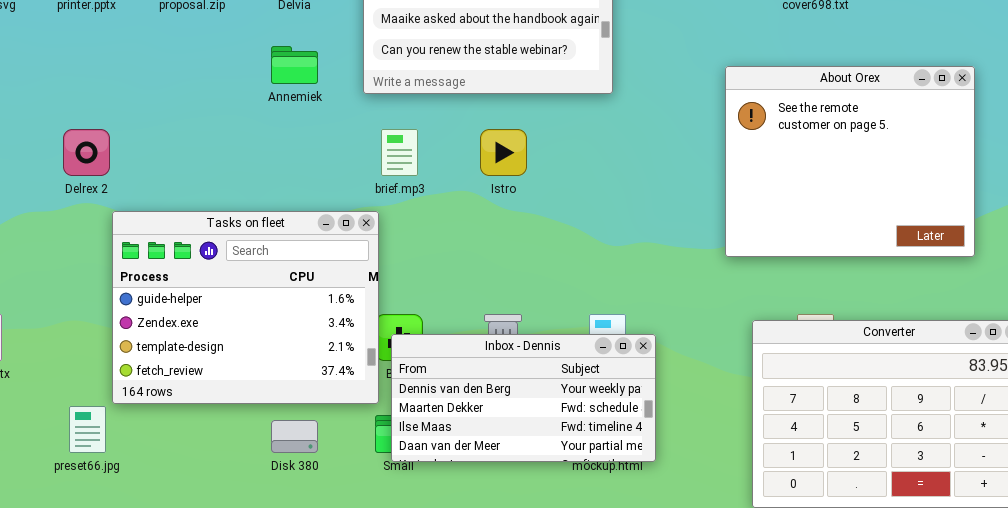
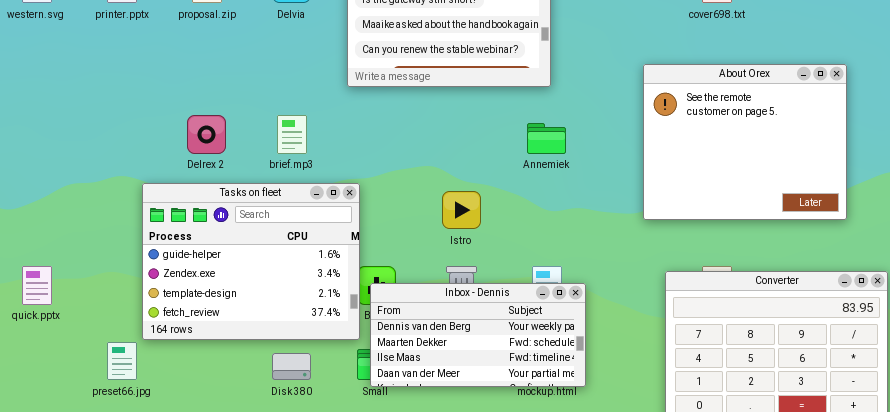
Annemiek: [271,46,318,84] -> [527,123,566,154], moved
Delrex 2: [63,129,110,176] -> [187,115,226,154], moved
brief.mp3: [381,129,418,176] -> [277,115,307,154], moved
Istro: [480,129,527,176] -> [442,191,481,229], moved

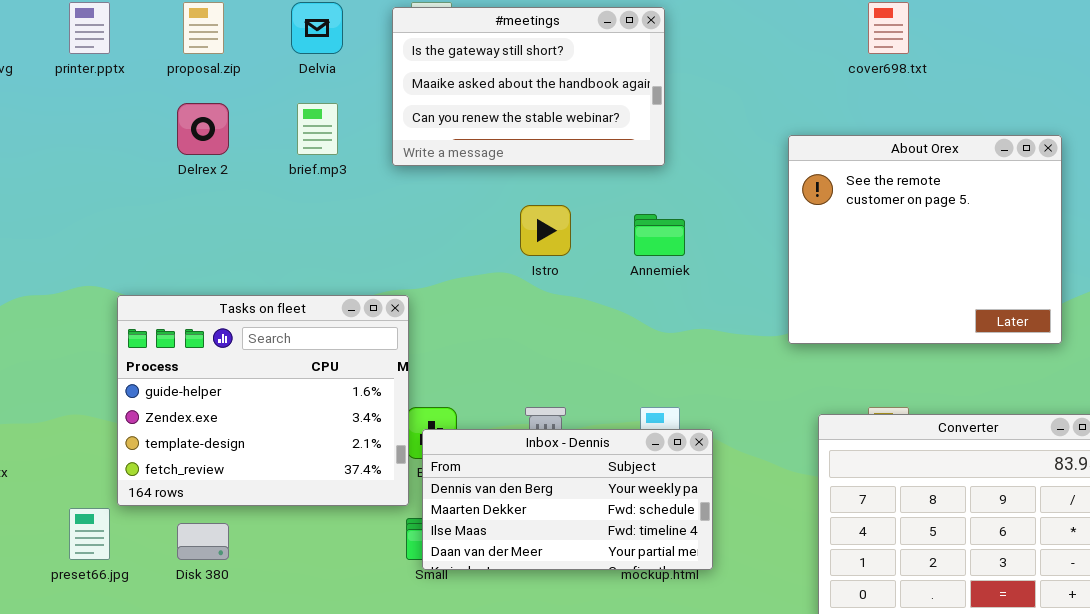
Delrex 2: [187,115,226,154] -> [177,103,229,155], moved
brief.mp3: [277,115,307,154] -> [297,103,338,155], moved
Istro: [442,191,481,229] -> [520,205,571,256], moved
Disk 380: [272,353,311,380] -> [177,523,229,560], moved

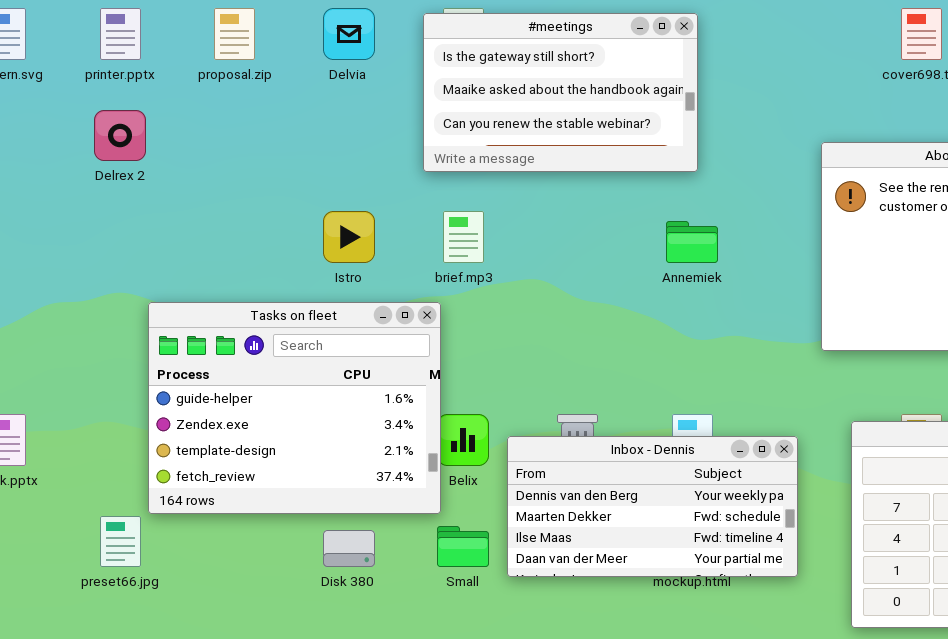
Delrex 2: [177,103,229,155] -> [94,110,146,161], moved
brief.mp3: [297,103,338,155] -> [443,211,484,263], moved
Istro: [520,205,571,256] -> [323,211,375,263], moved
Inbox - Dennis: [422,429,713,570] -> [507,436,798,577], moved
Disk 380: [177,523,229,560] -> [323,530,375,567], moved

